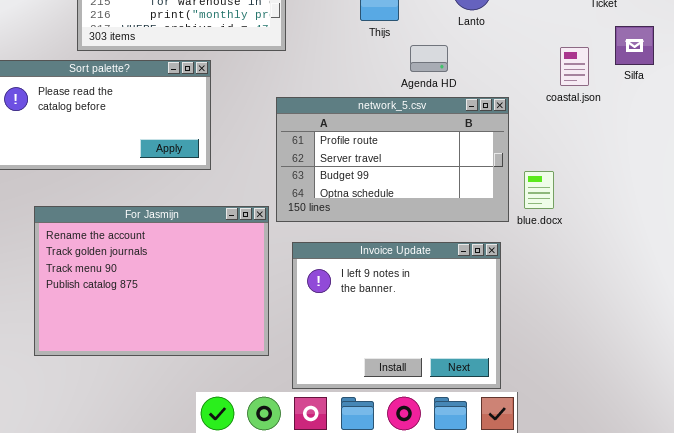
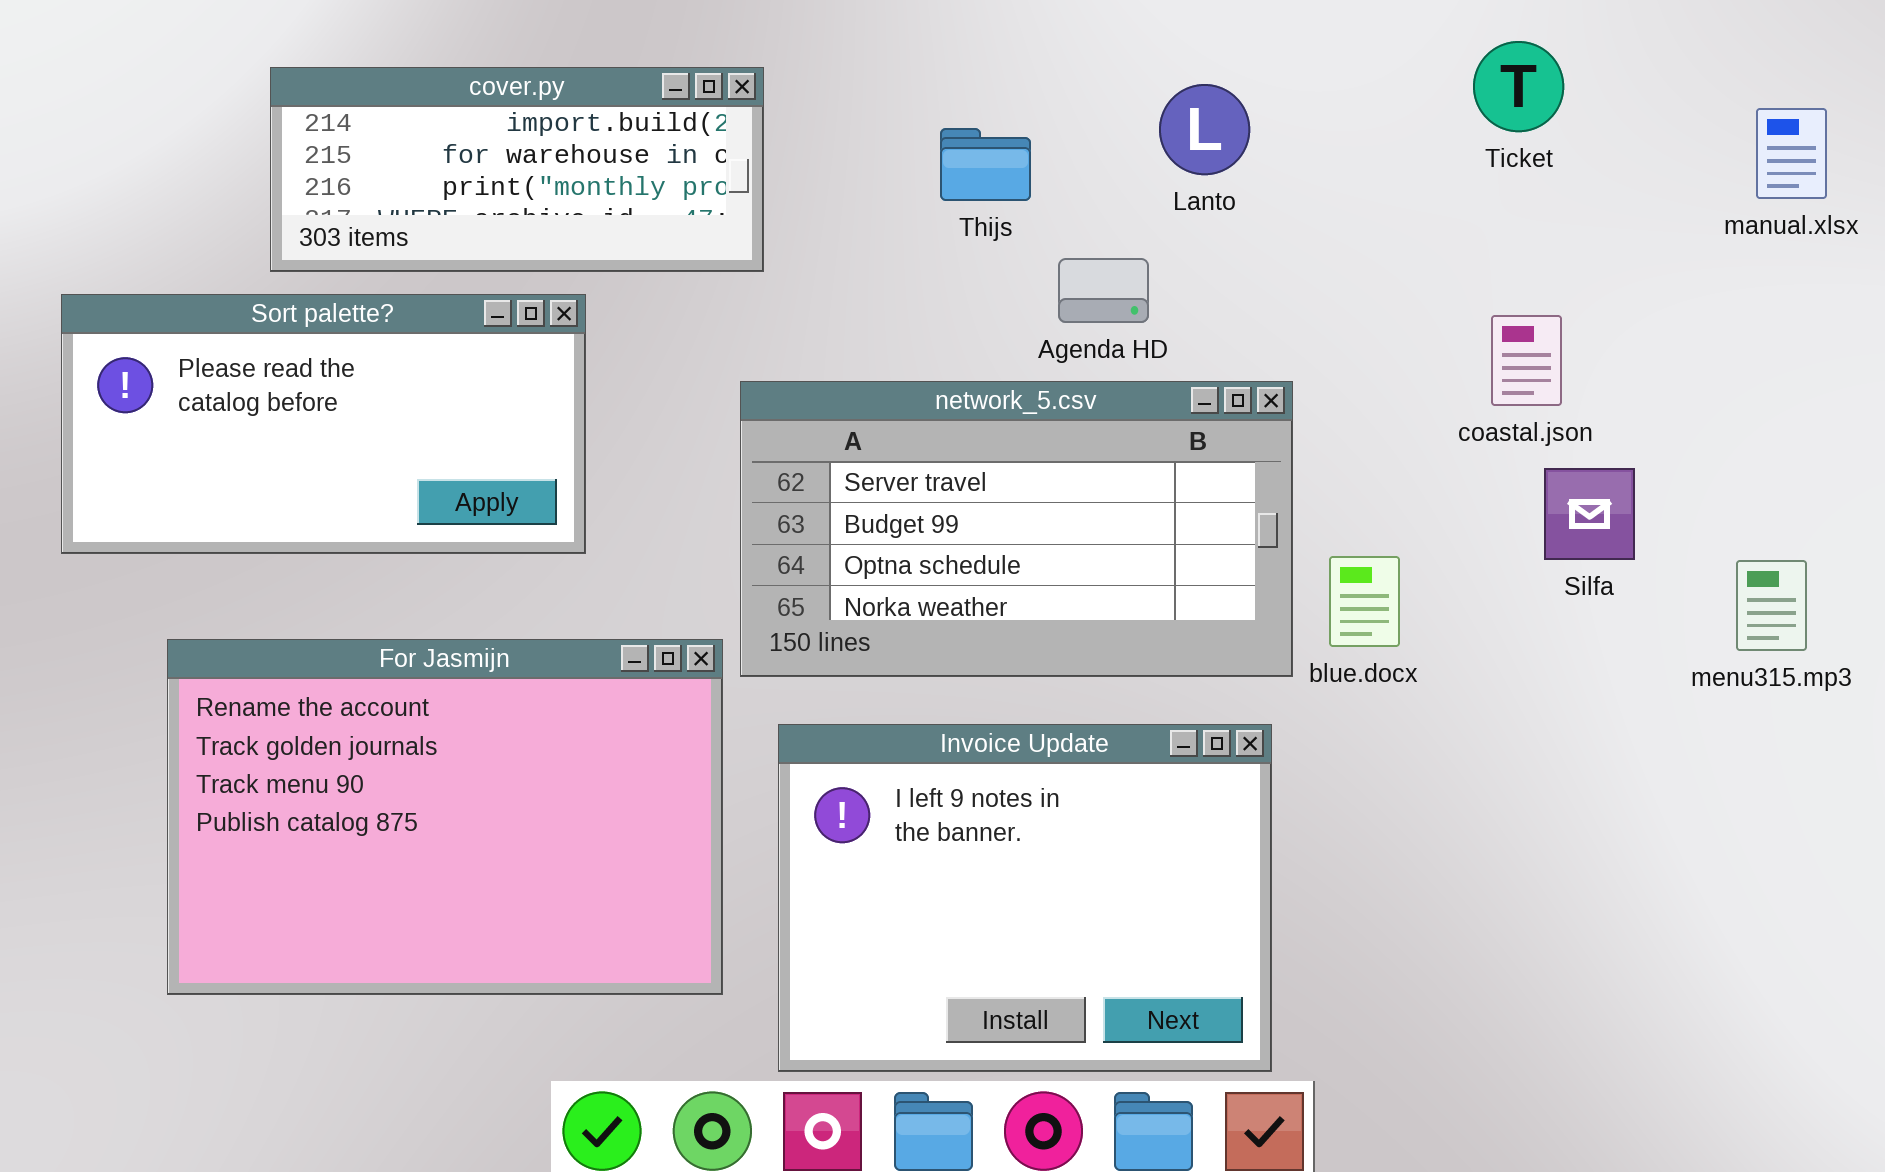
Silfa: [615,26,654,65] -> [1544,468,1635,560], moved
coastal.json: [560,47,589,86] -> [1491,315,1562,406], moved
network_5.csv: [276,97,509,222] -> [740,381,1293,677], scrolled down 1 row

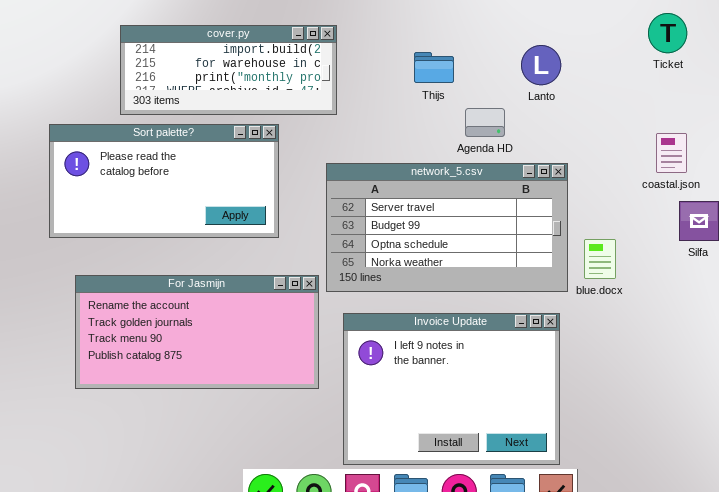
Lanto: [1159,84,1250,175] -> [521,45,561,85], moved
Sort palette?: [61,294,586,554] -> [49,124,279,238], moved
For Jasmijn: [167,639,723,995] -> [75,275,319,389], resized

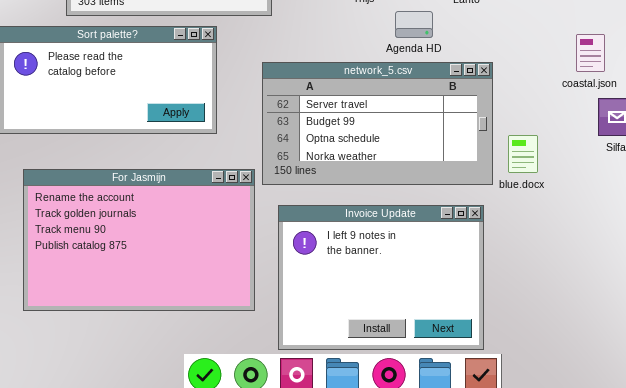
For Jasmijn: [75,275,319,389] -> [23,169,255,311], resized

